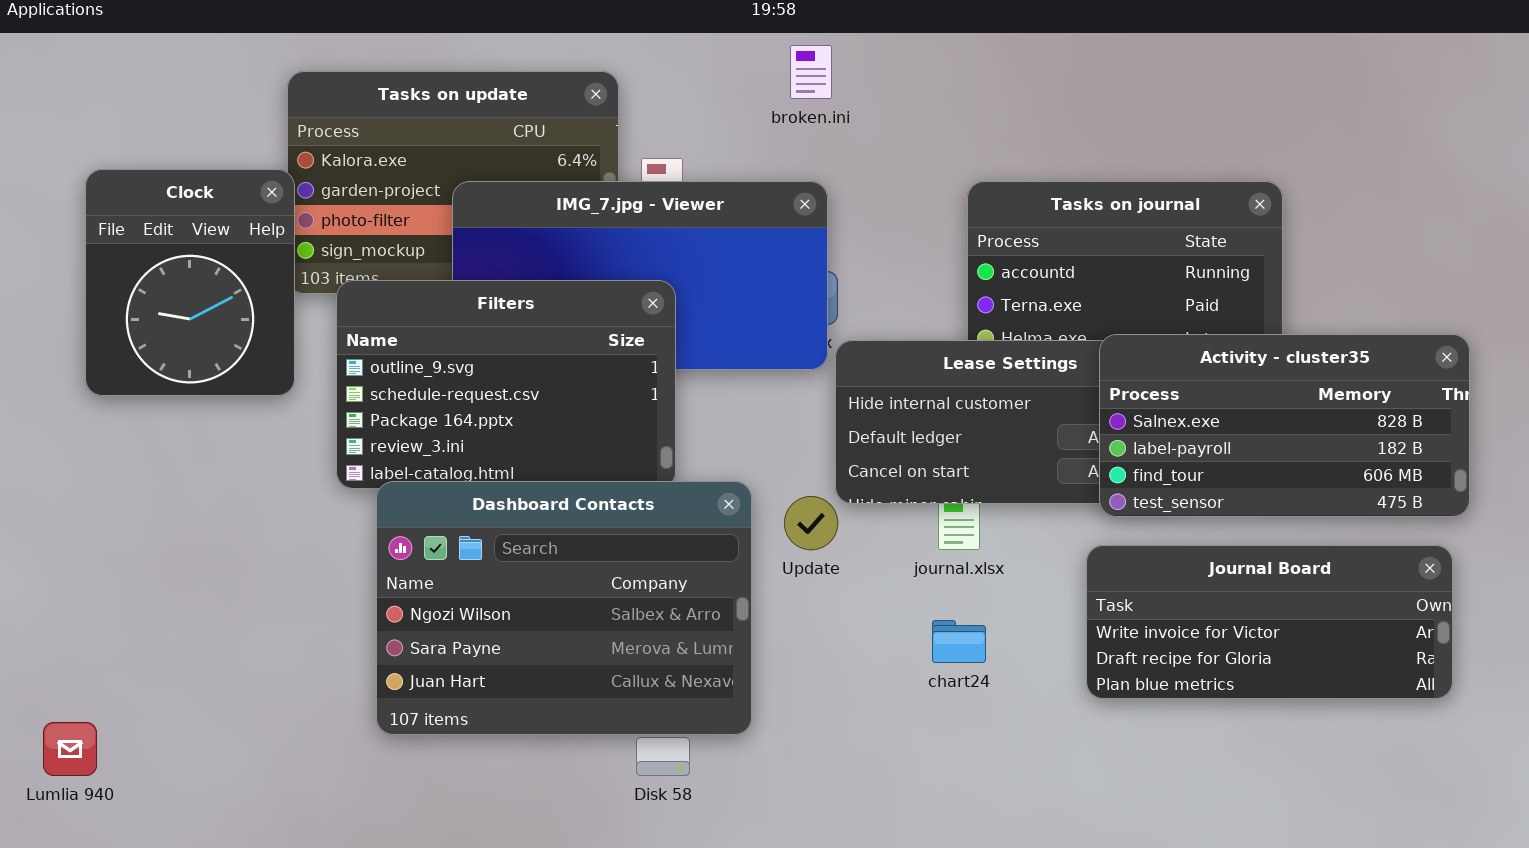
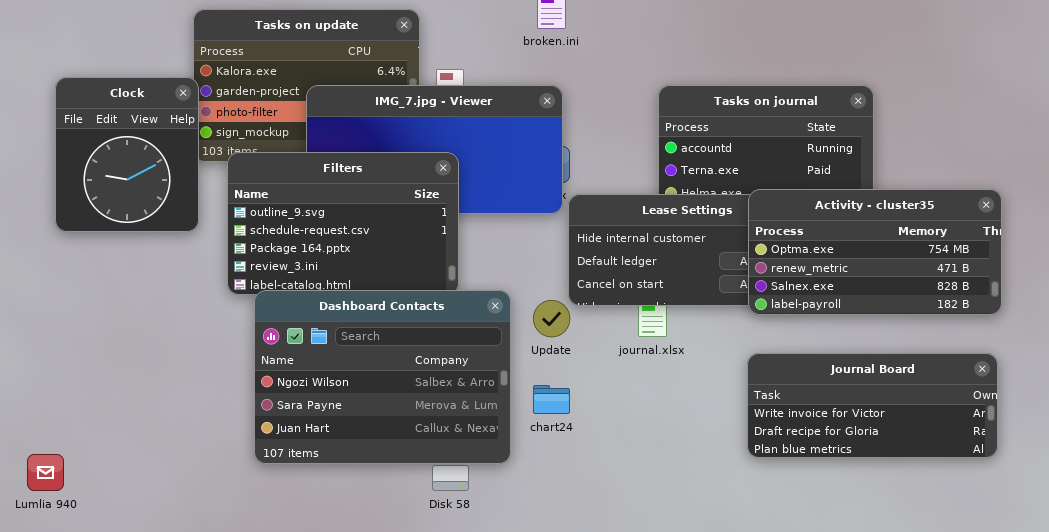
Activity - cluster35: [1099,334,1470,517] -> [748,189,1002,315], scrolled up 2 rows
Journal Board: [1086,545,1453,699] -> [747,353,998,458], moved
chart24: [932,620,986,663] -> [533,385,570,414], moved

